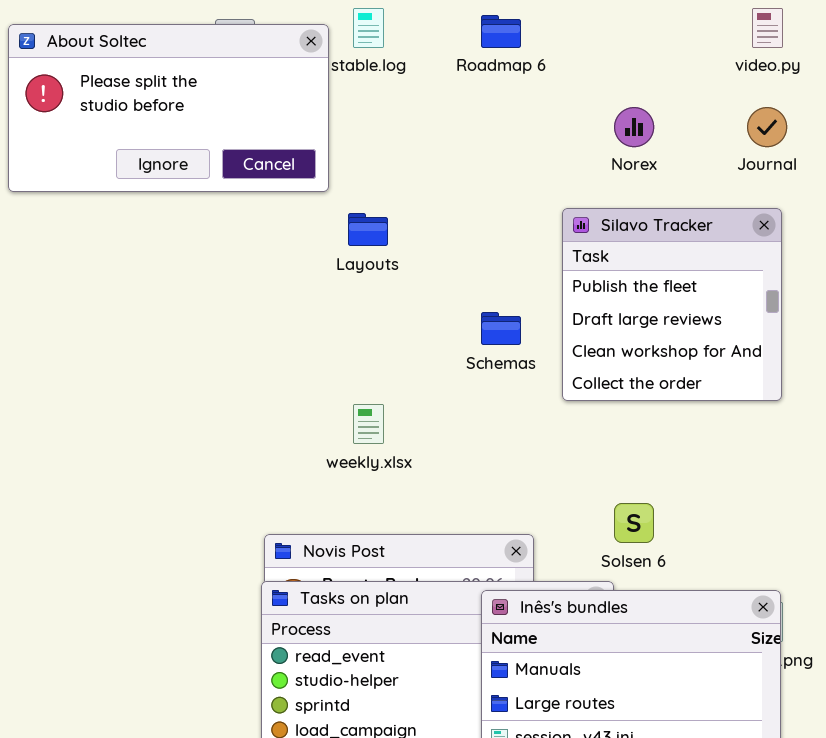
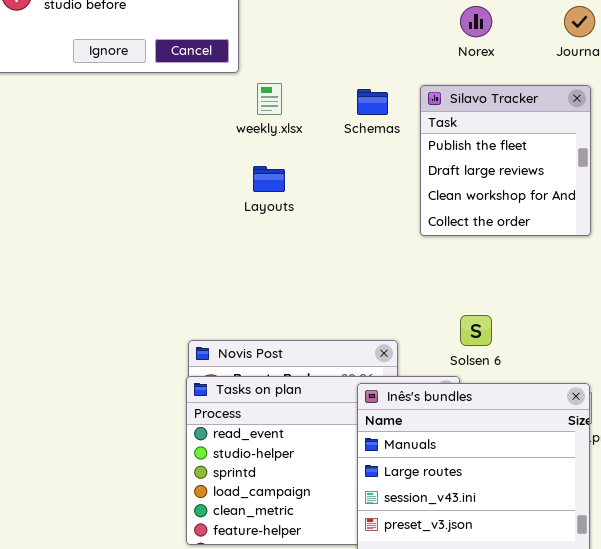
Layouts: [348,213,388,246] -> [253,166,285,192], moved
Schemas: [481,312,521,345] -> [357,89,388,115], moved
weekly.xlsx: [353,404,384,444] -> [257,83,282,115], moved

